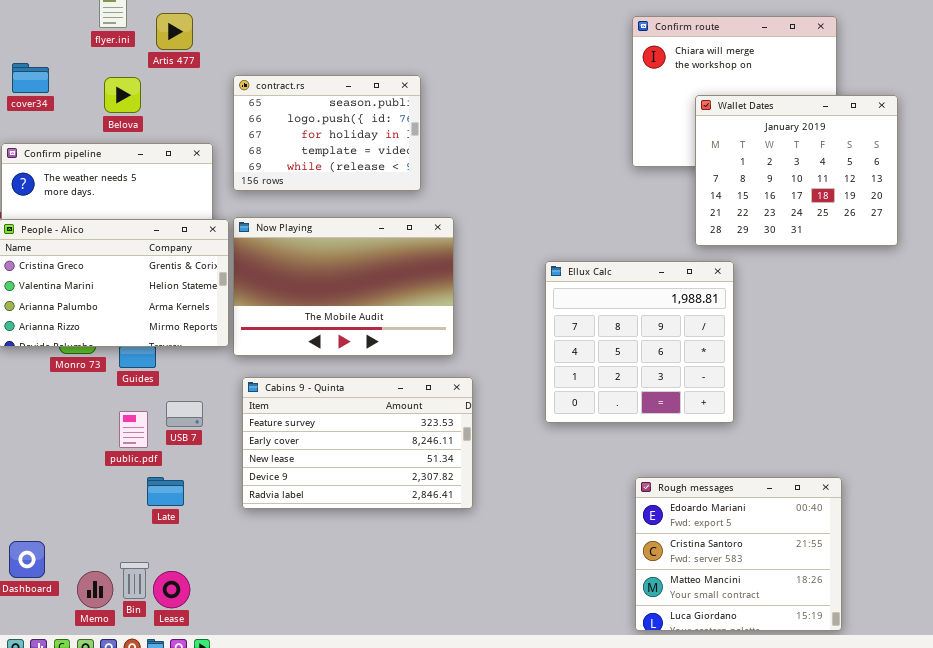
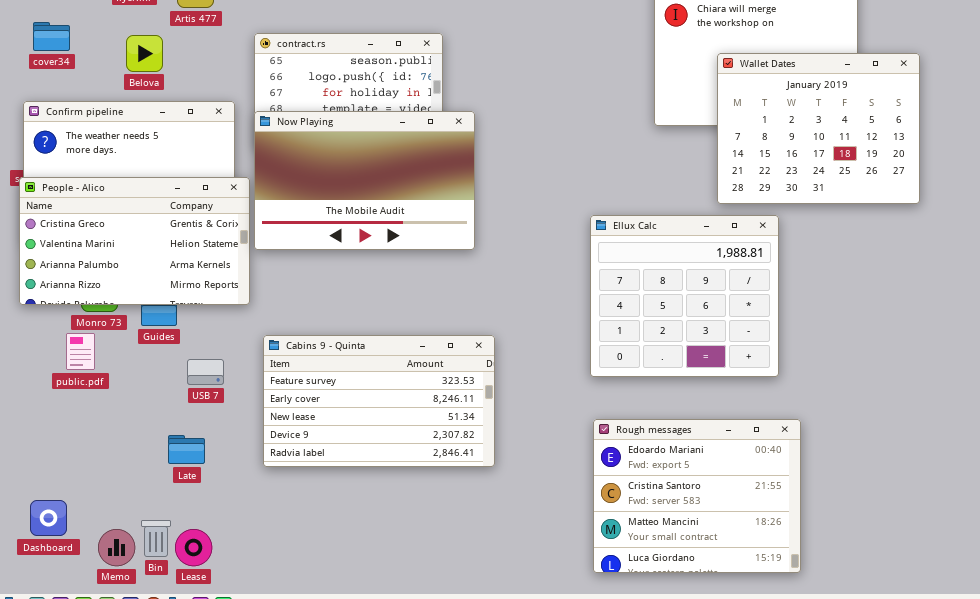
Now Playing: [233,217,454,356] -> [254,111,475,250], moved
Ellux Calc: [545,261,734,423] -> [590,215,779,377], moved
public.pdf: [119,411,148,448] -> [66,333,95,370], moved
Rough messages: [635,477,842,631] -> [593,419,801,573], moved

